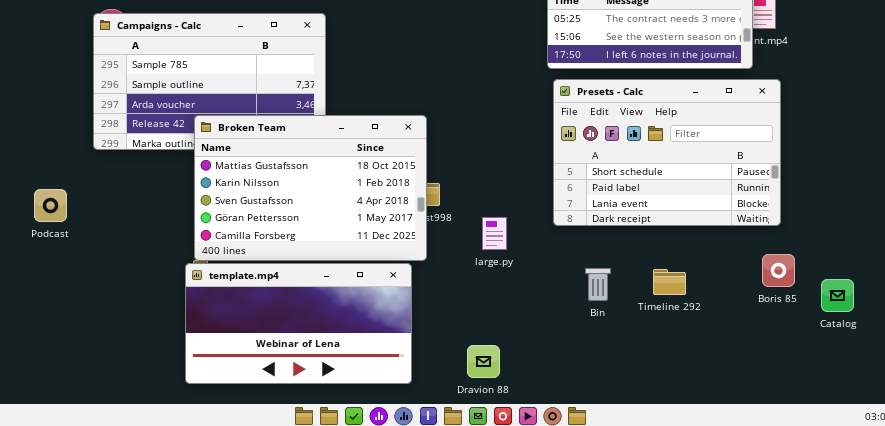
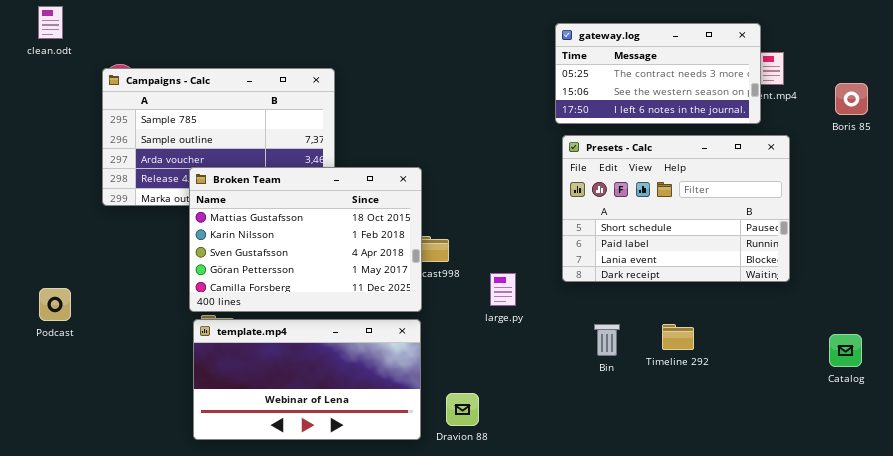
Broken Team: [194,115,427,261] -> [189,167,422,312], moved
Podcast: [34,189,67,222] -> [39,288,71,321], moved
Boris 85: [762,254,795,287] -> [835,83,868,115], moved
Dravion 88: [467,345,500,378] -> [446,393,479,426], moved

